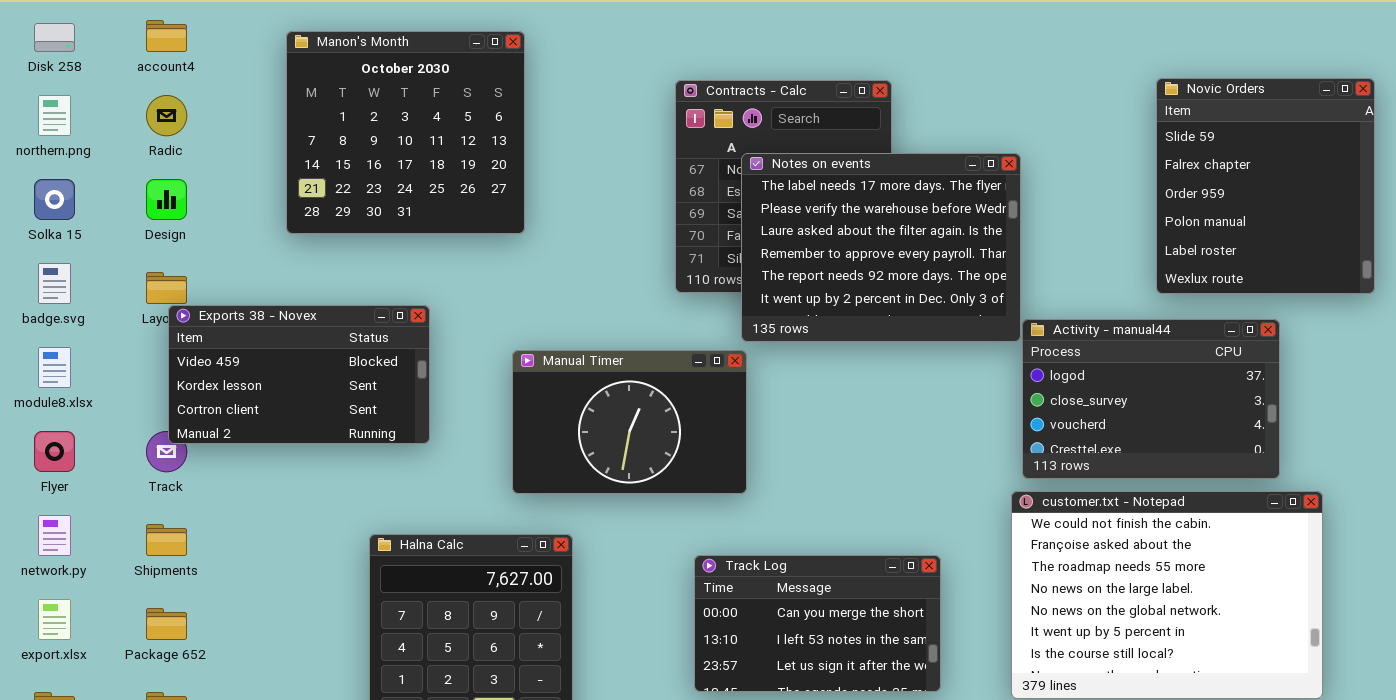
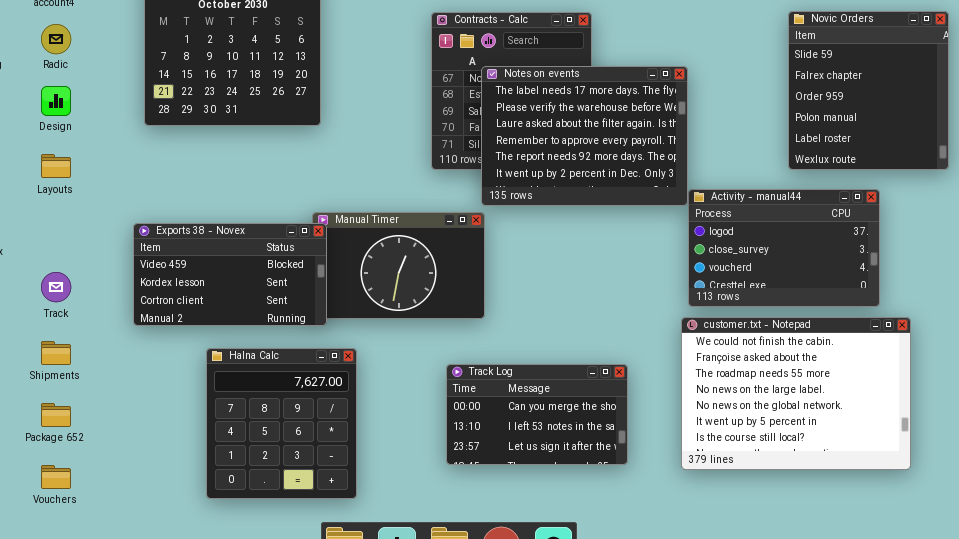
Exports 38 - Novex: [168,305,430,444] -> [133,223,327,326], moved

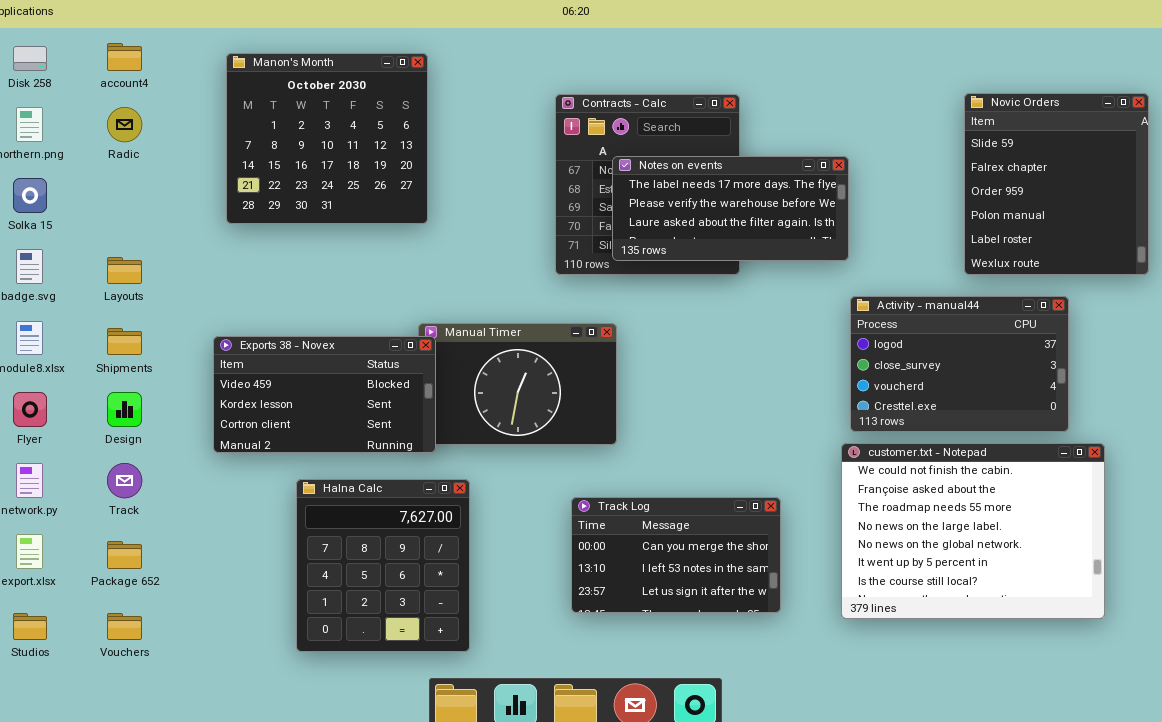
Notes on events: [481,66,688,206] -> [612,156,849,261], resized
Design: [41,86,71,116] -> [107,392,142,427], moved
Track: [41,272,71,302] -> [107,463,142,498], moved
Shipments: [41,341,71,365] -> [107,328,142,355], moved

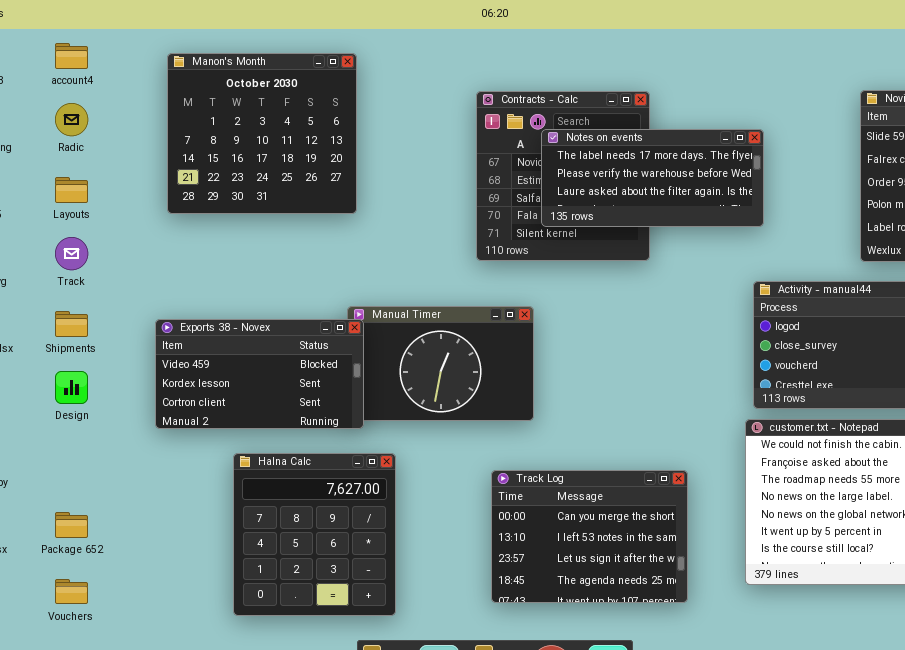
Notes on events: [612,156,849,261] -> [541,129,764,227], moved
Layouts: [107,257,142,284] -> [55,177,88,203], moved
Track: [107,463,142,498] -> [55,237,88,270], moved
Track Log: [571,497,781,613] -> [491,470,688,603], resized

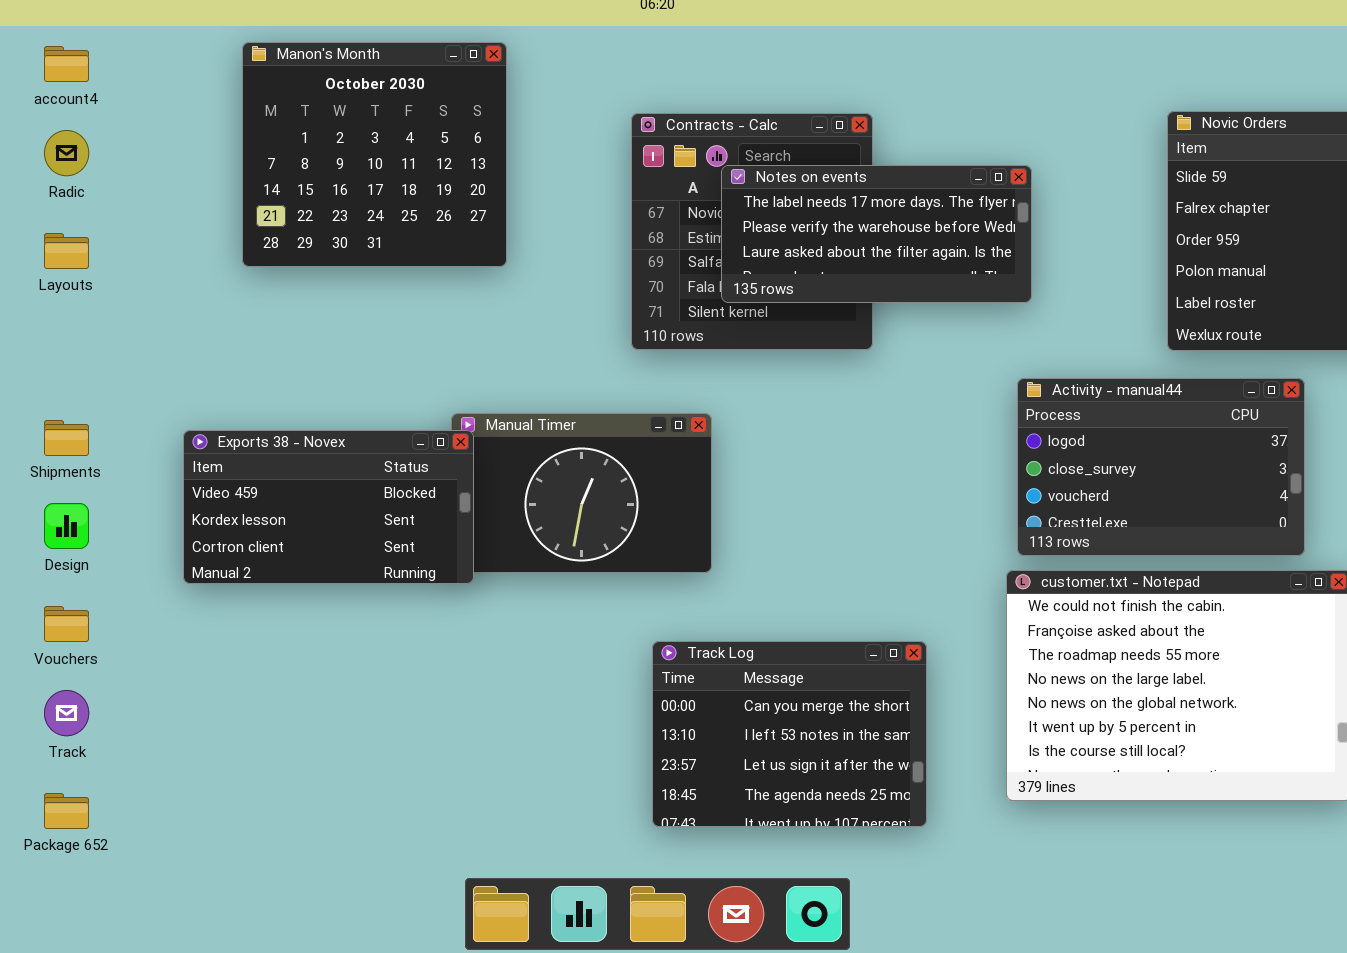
Manon's Month: [167,53,357,214] -> [242,42,507,267], moved
Track: [55,237,88,270] -> [44,690,89,736], moved
Halna Calc: [233,453,396,616] -> none, closed
Package 652: [55,512,88,538] -> [44,793,89,829], moved
Vouchers: [55,579,88,604] -> [44,606,89,642], moved

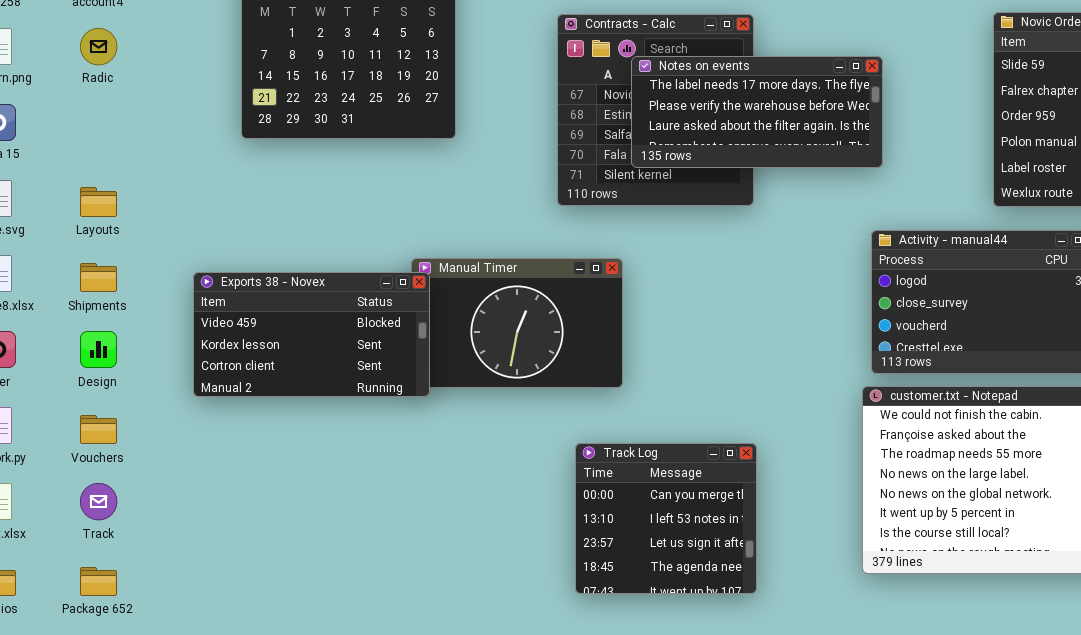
Layouts: [44,233,89,269] -> [80,187,117,217], moved
Track Log: [652,641,927,827] -> [575,443,757,594], resized

